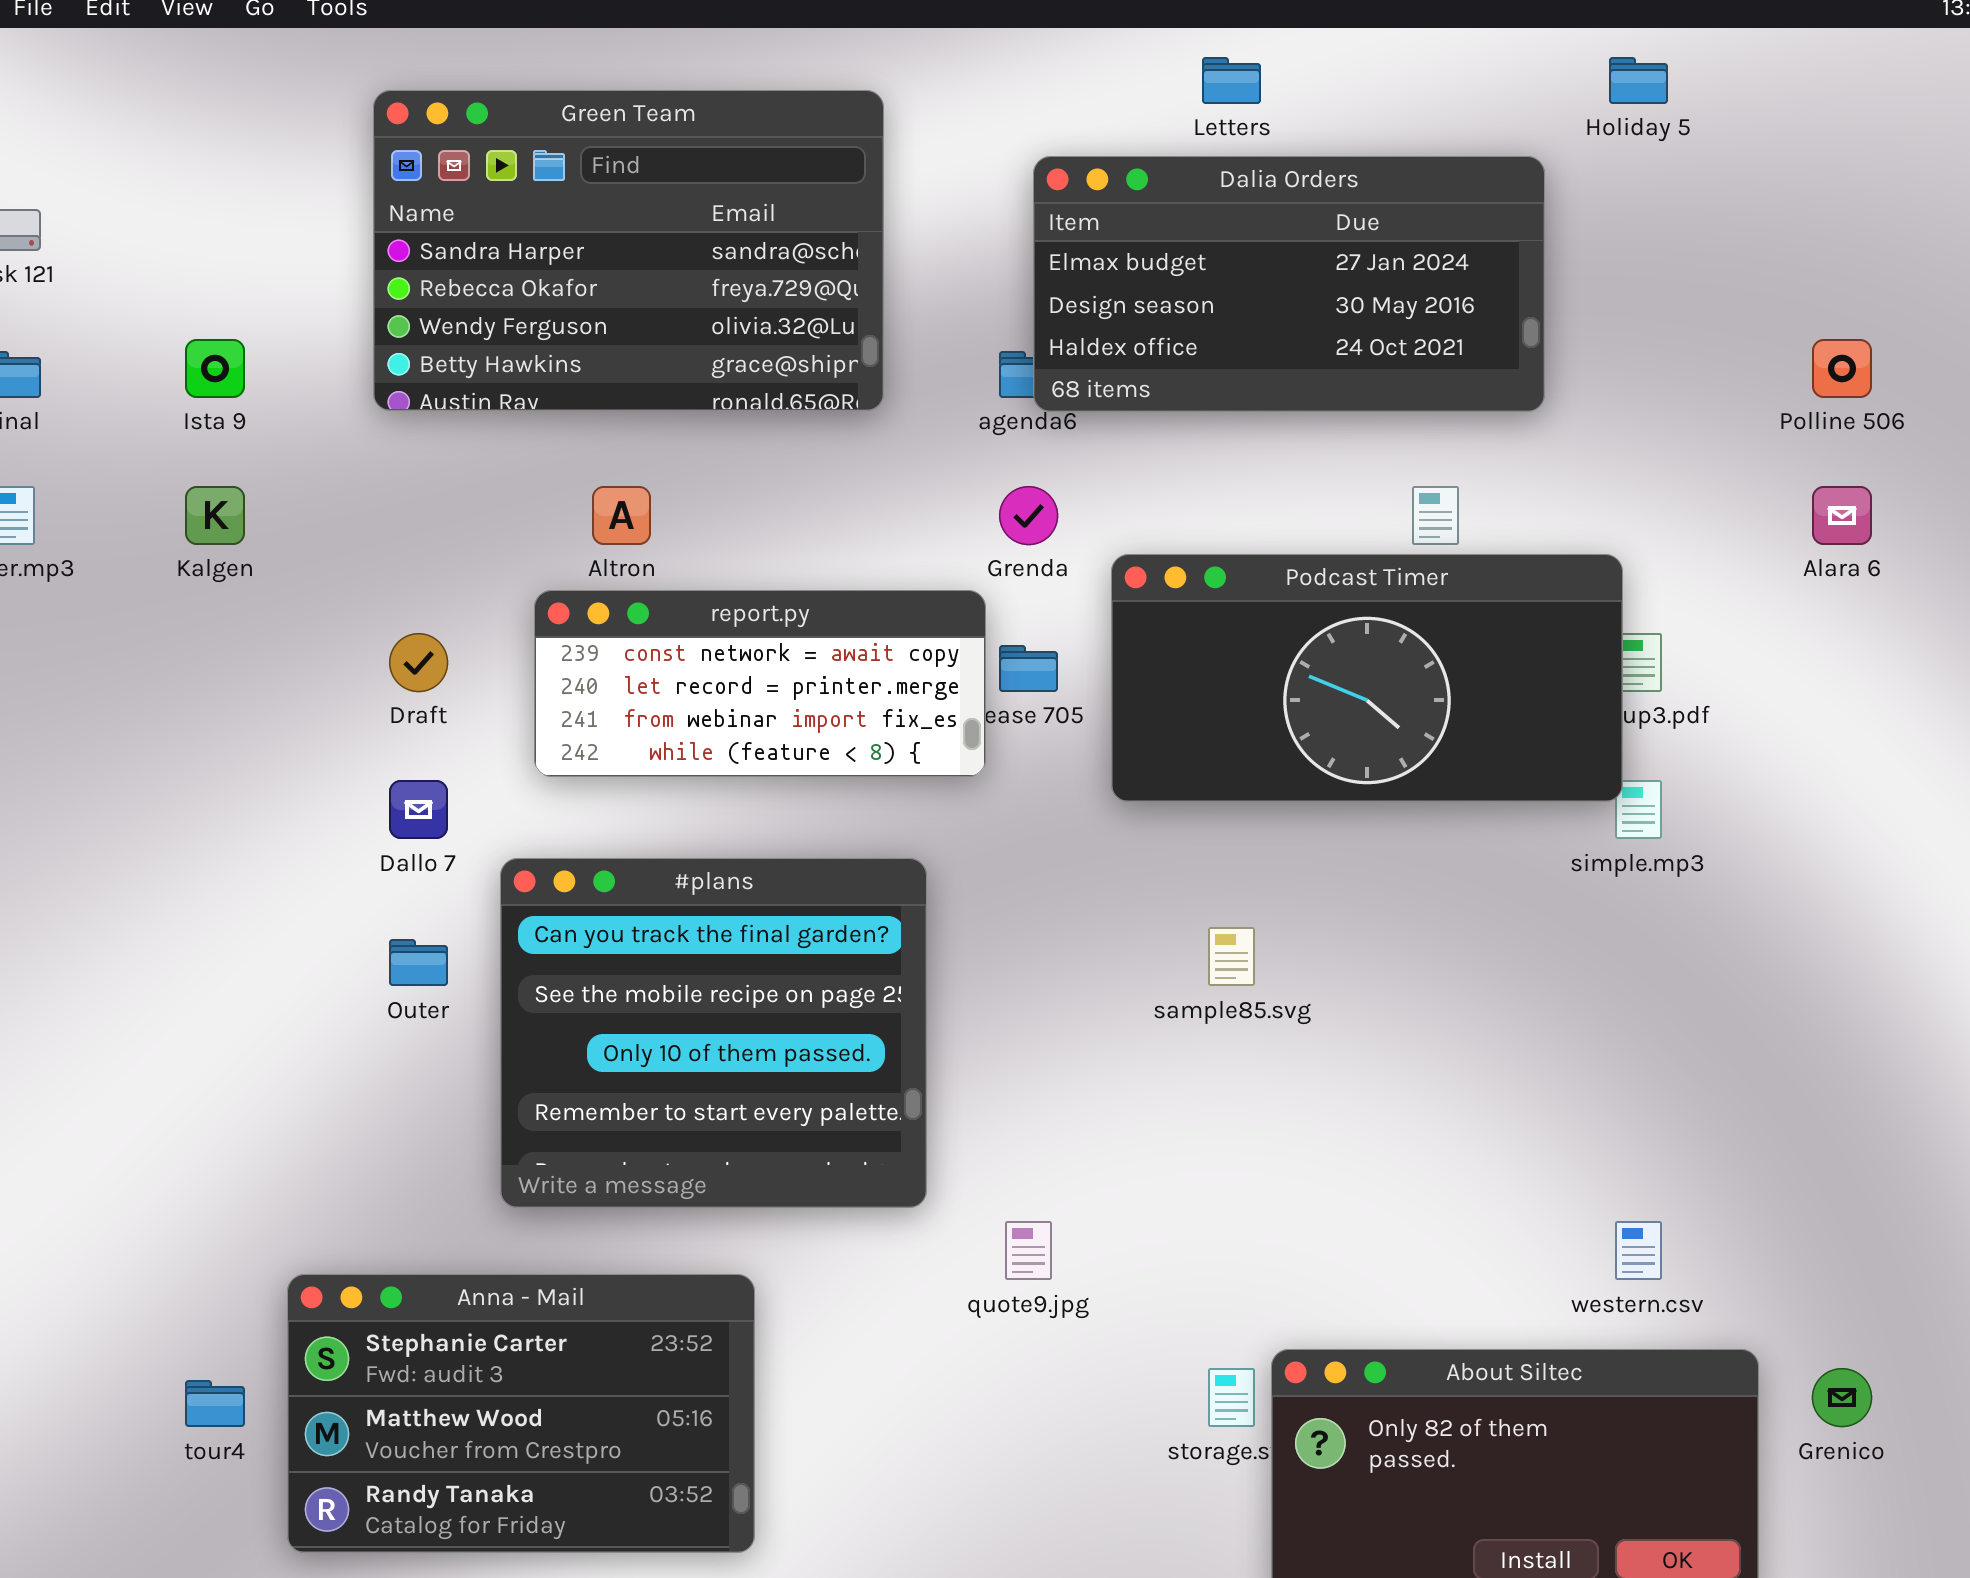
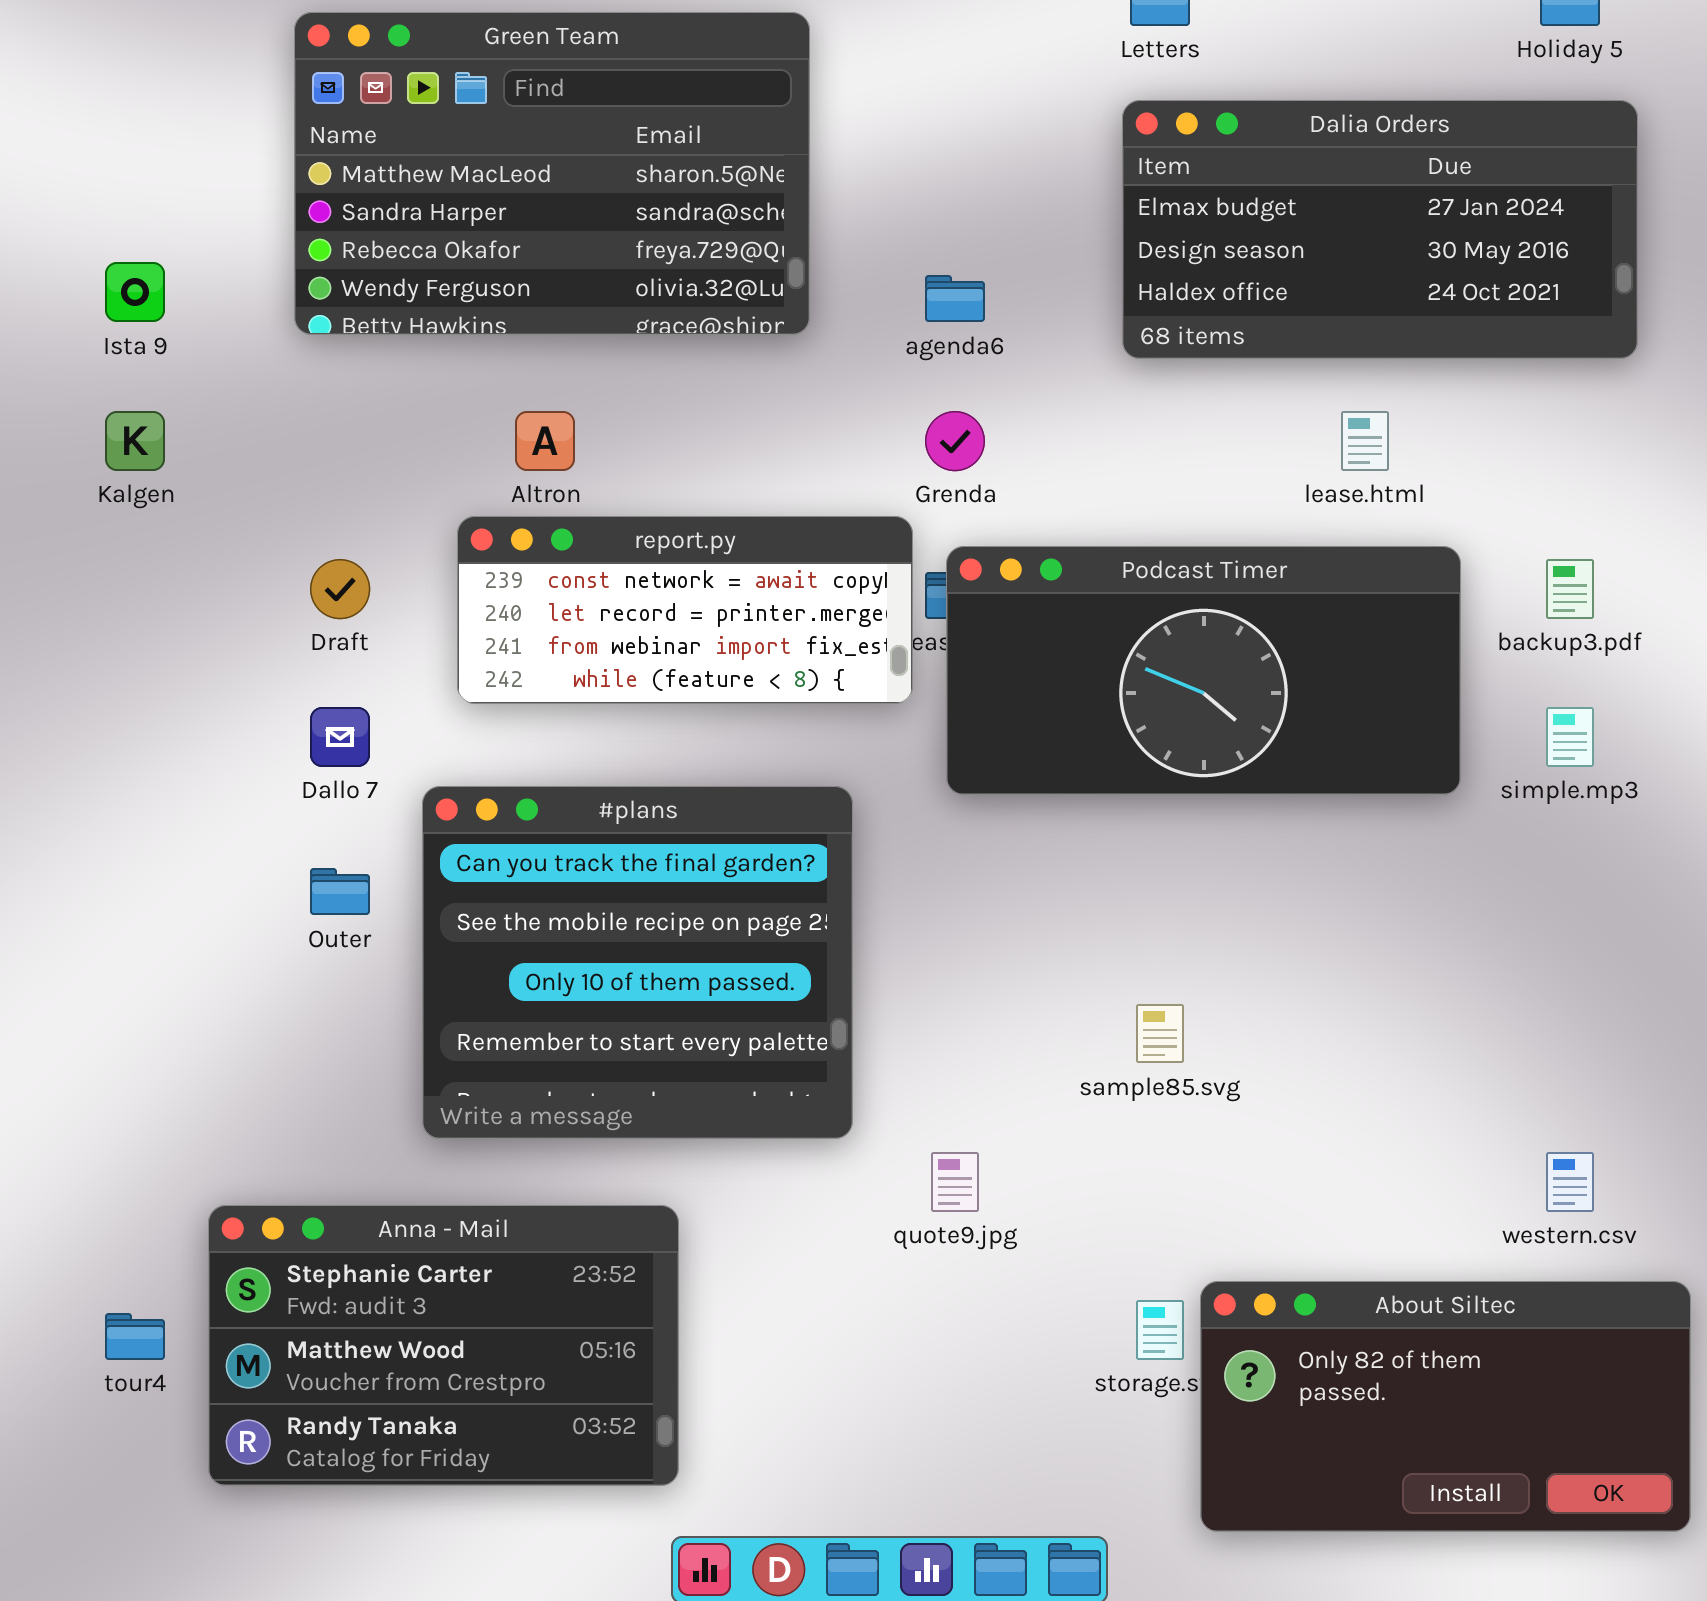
Green Team: [373,90,884,411] -> [294,12,810,335], scrolled up 1 row
Dalia Orders: [1033,156,1545,412] -> [1122,100,1638,359], moved
Podcast Timer: [1111,554,1623,802] -> [946,546,1461,795], moved
sample85.svg: [1208,927,1255,986] -> [1136,1004,1184,1063], moved

